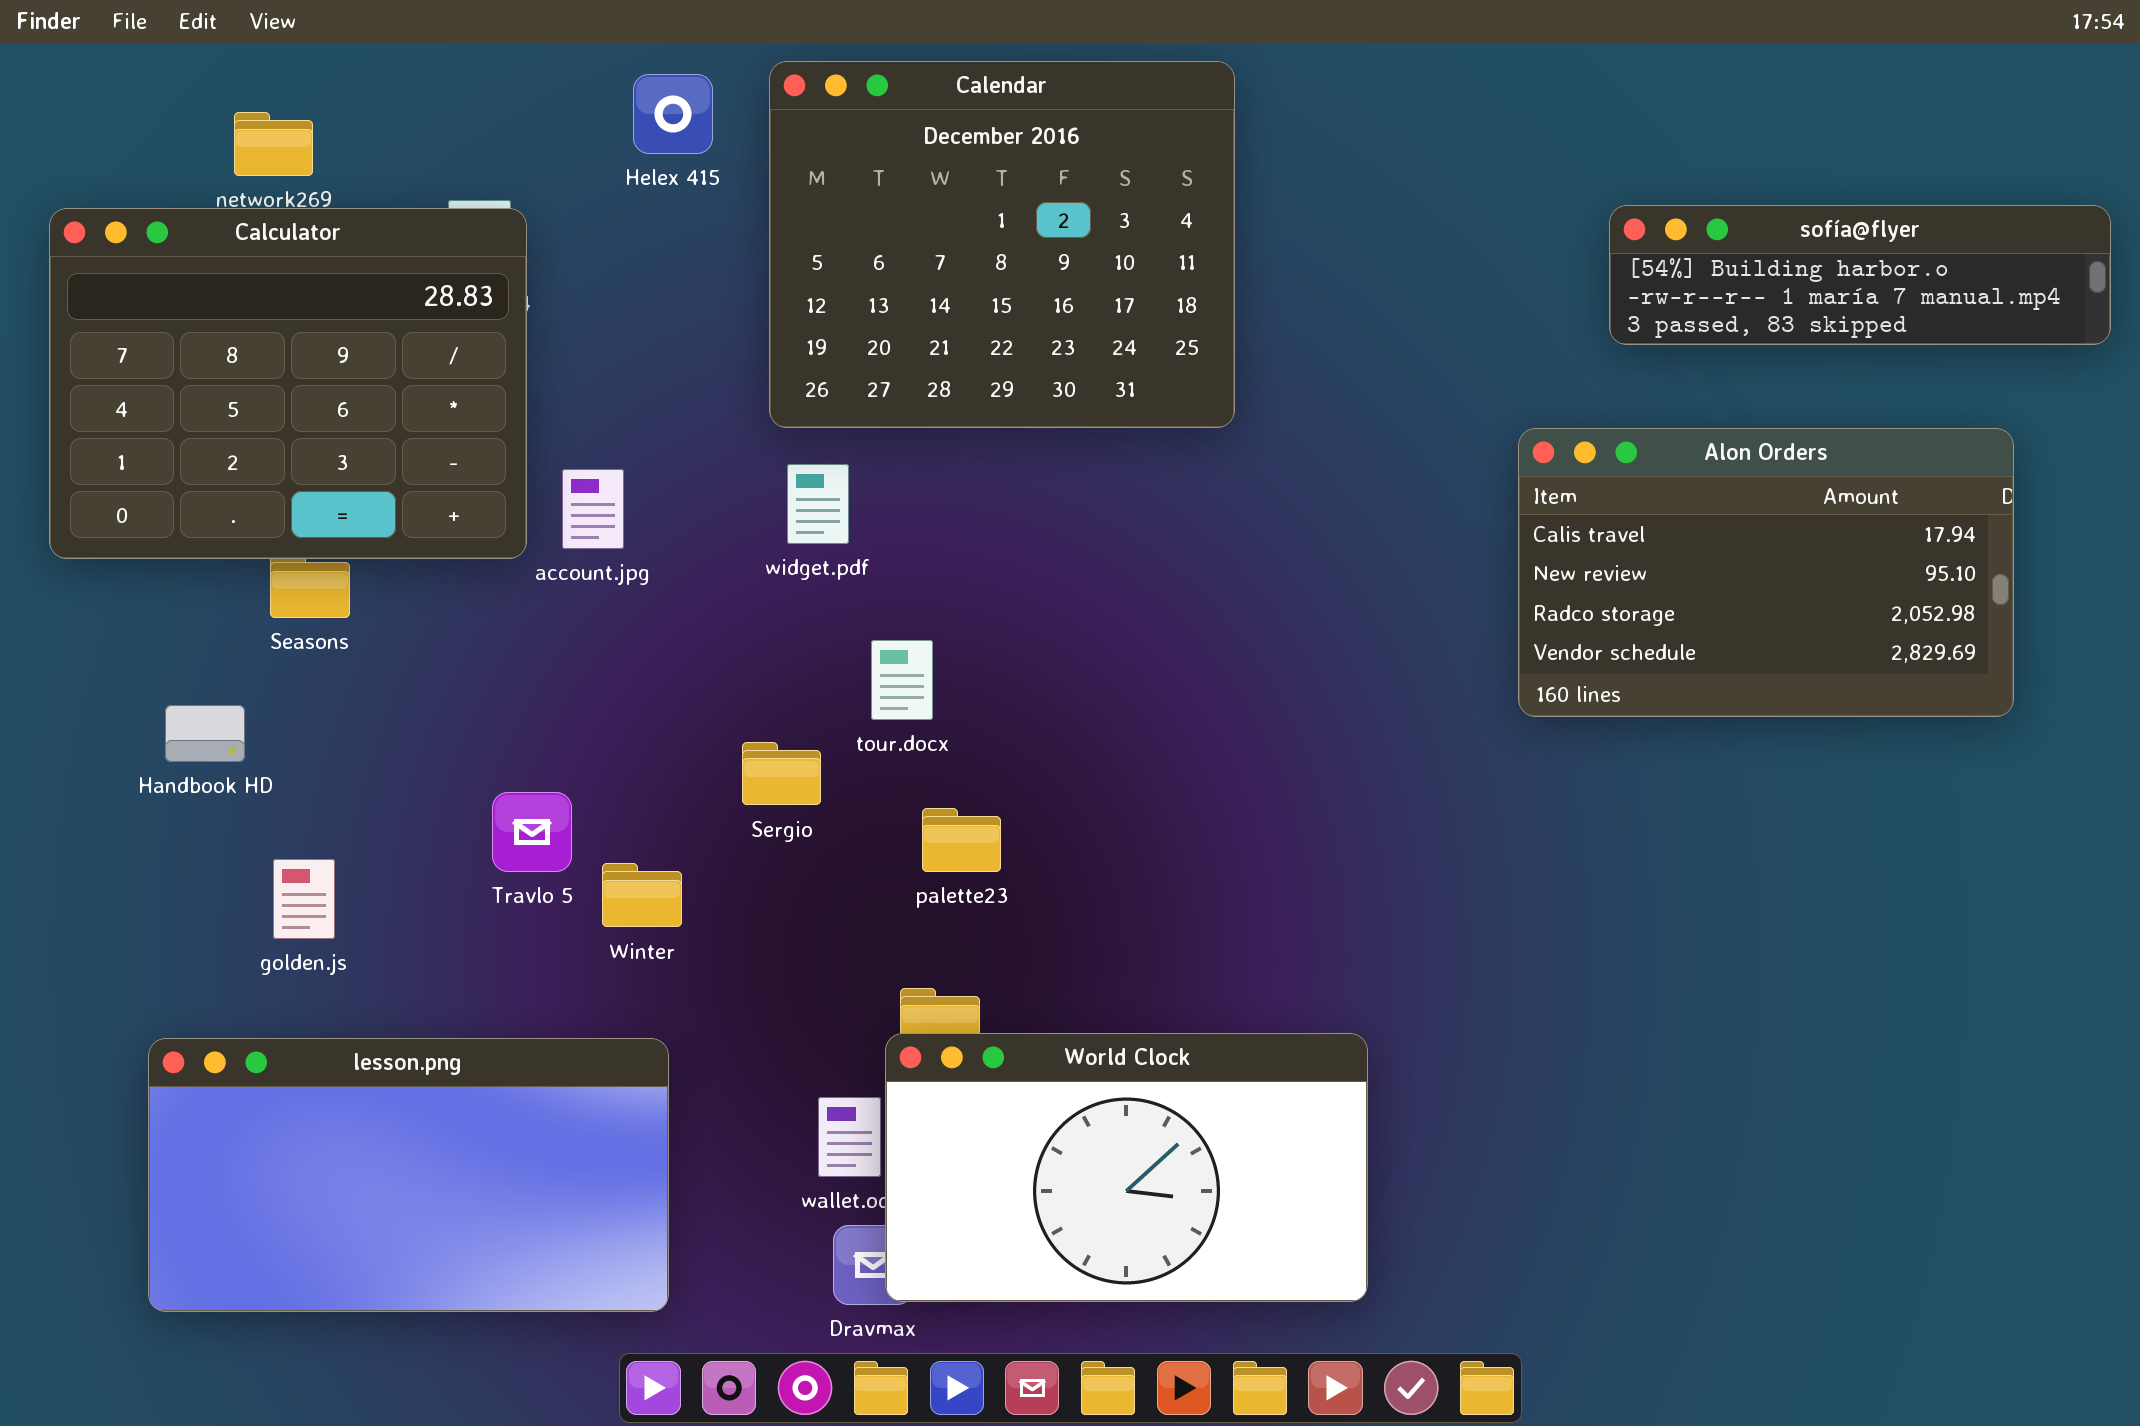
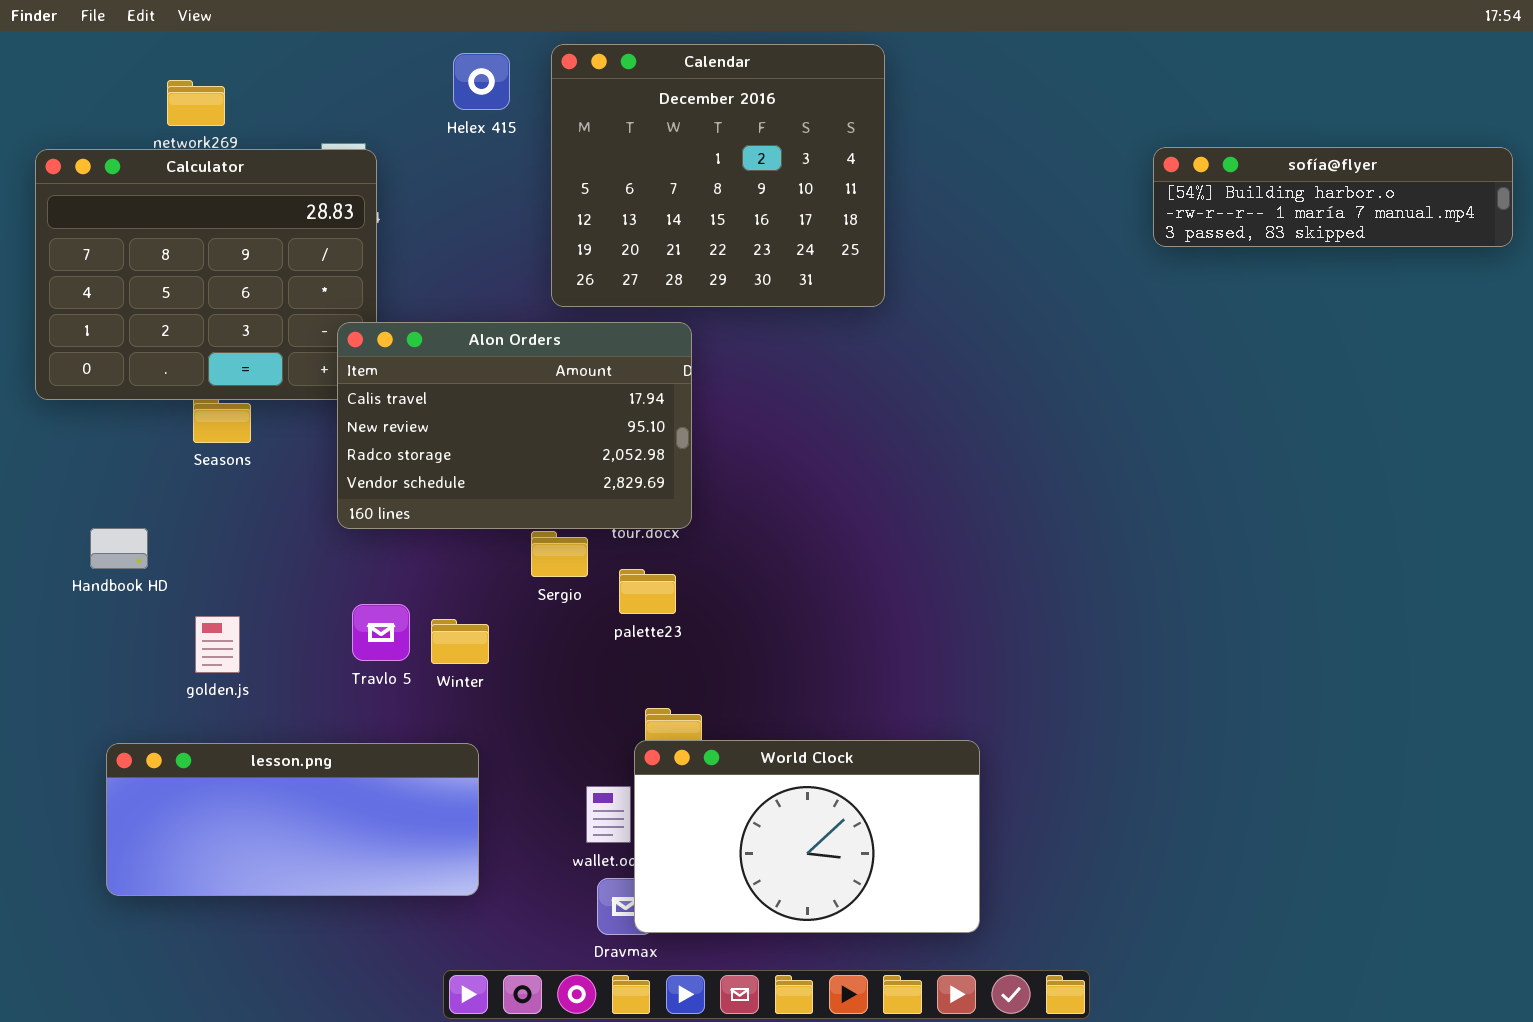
Alon Orders: [1518,428,2014,717] -> [337,322,692,529], moved
Handbook HD: [165,705,245,762] -> [90,528,148,569], moved
Travlo 5: [492,792,572,872] -> [352,604,410,661], moved
palette23: [922,808,1001,872] -> [619,569,676,614], moved
lesson.png: [148,1038,669,1312] -> [106,743,479,896], resized

